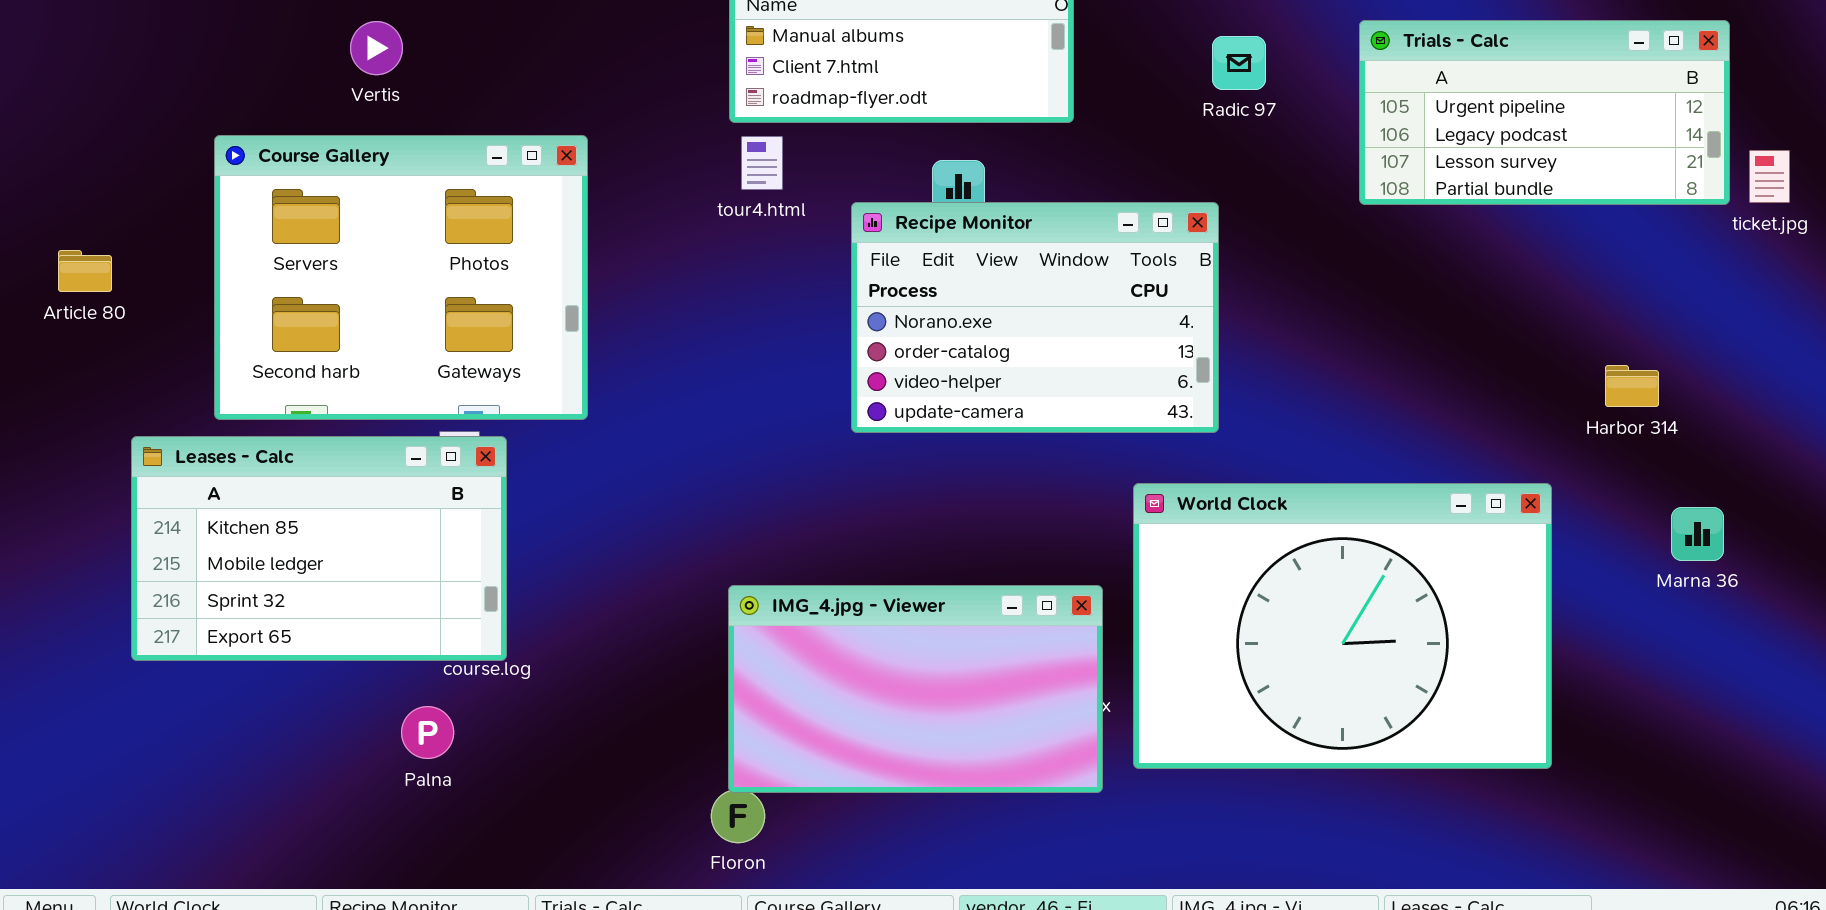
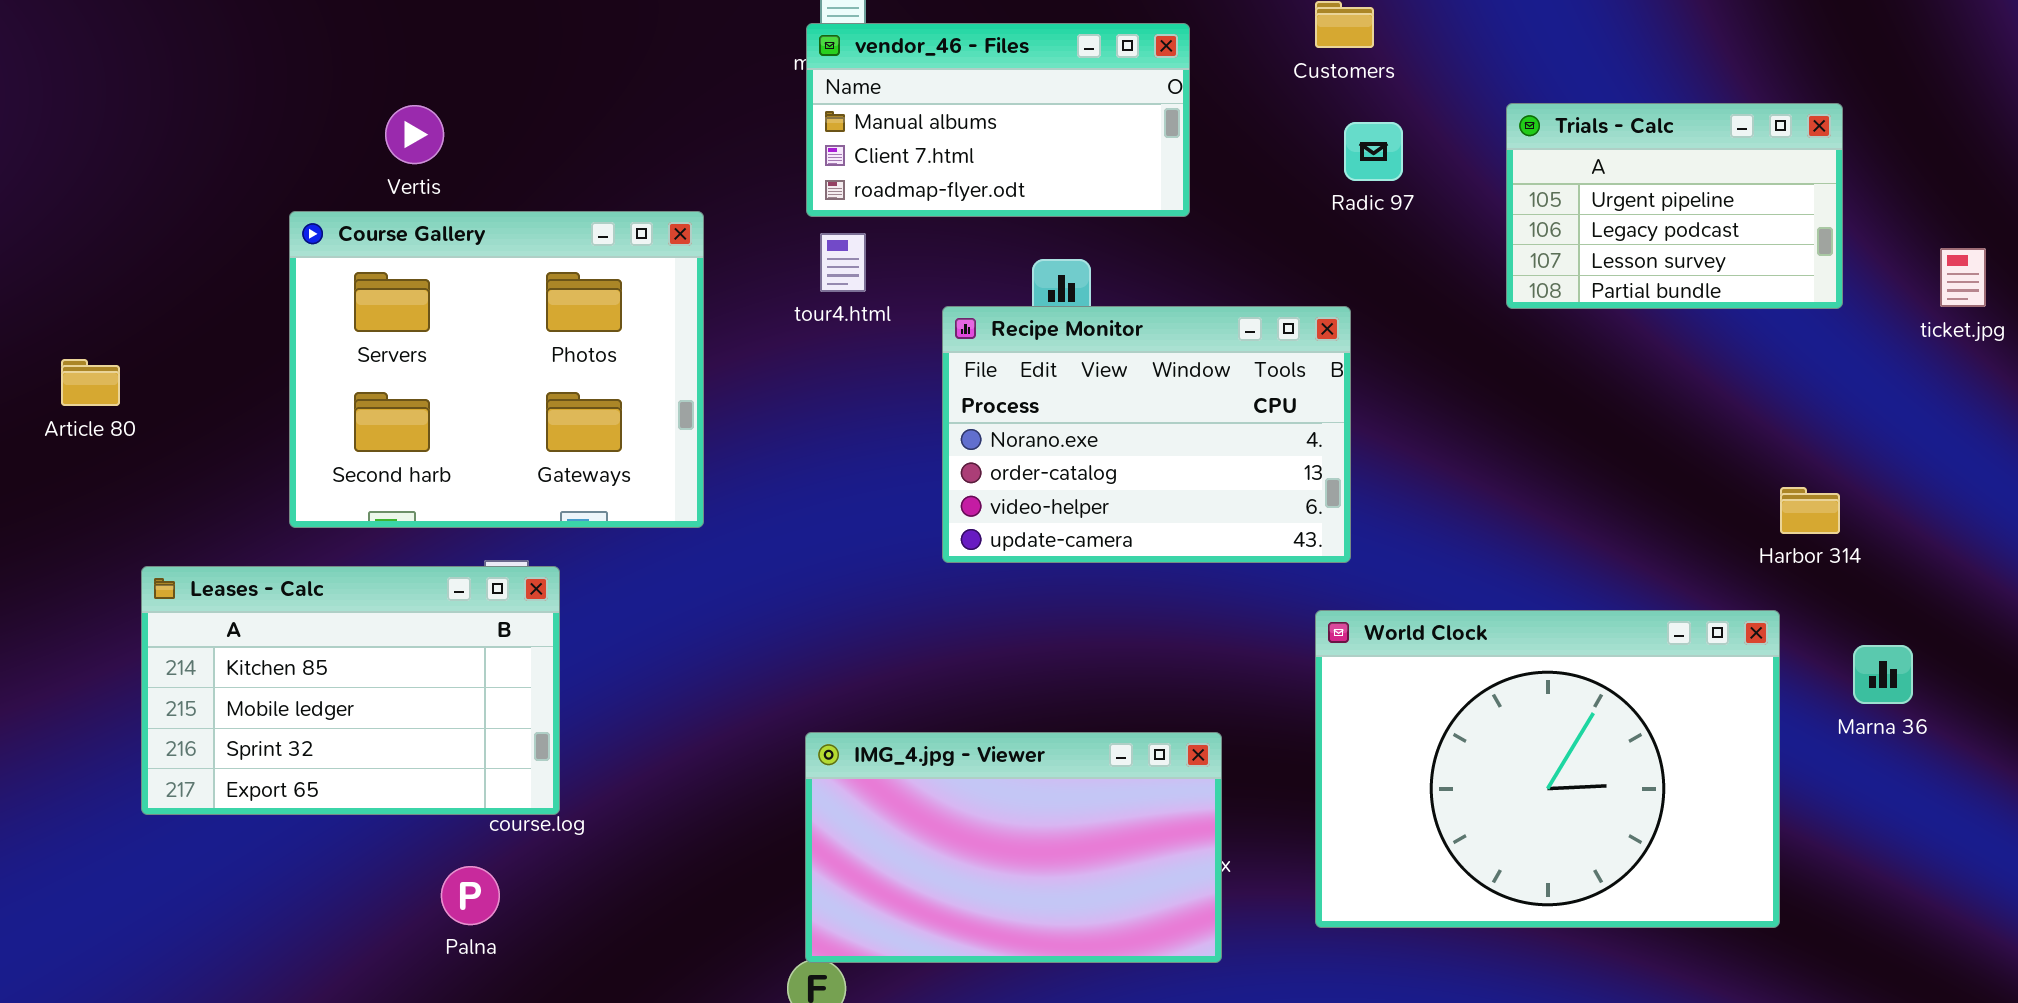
Trials - Calc: [1359,20,1730,205] -> [1506,103,1843,309], resized
Course Gallery: [214,135,588,420] -> [289,211,704,528], moved
World Clock: [1133,483,1552,769] -> [1315,610,1780,928], moved

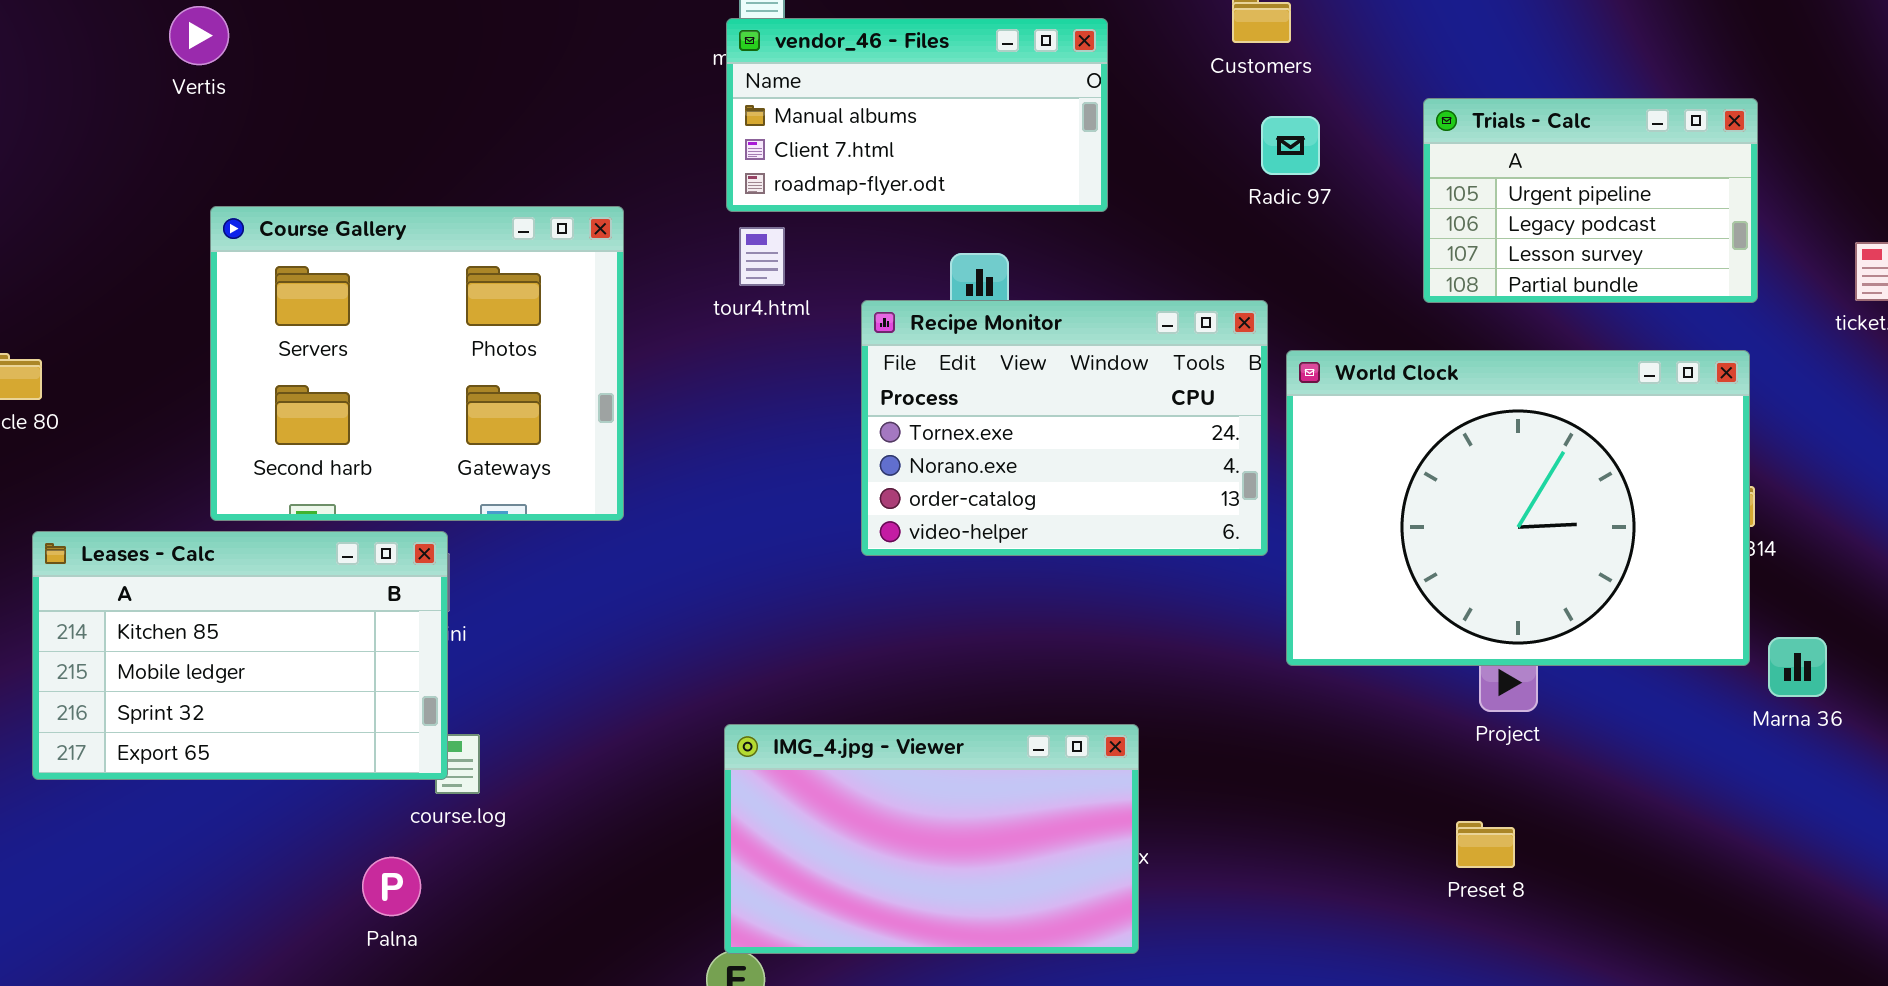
Vertis: [385,105,444,164] -> [169,6,229,65], moved
Recipe Monitor: [942,306,1351,563] -> [861,300,1268,556], scrolled up 1 row
Leases - Calc: [141,566,560,815] -> [32,531,448,780], moved
World Clock: [1315,610,1780,928] -> [1286,350,1750,666], moved

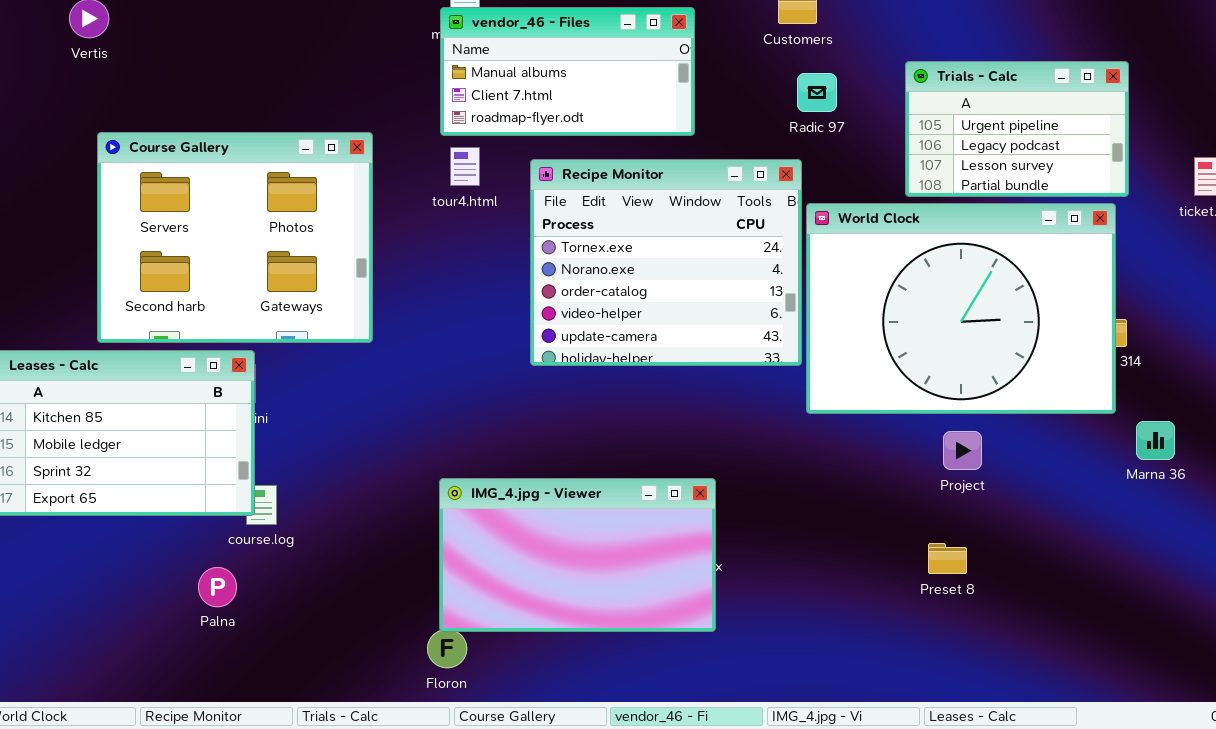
Recipe Monitor: [861,300,1268,556] -> [530,159,802,366], resized
World Clock: [1286,350,1750,666] -> [806,203,1116,414], moved

